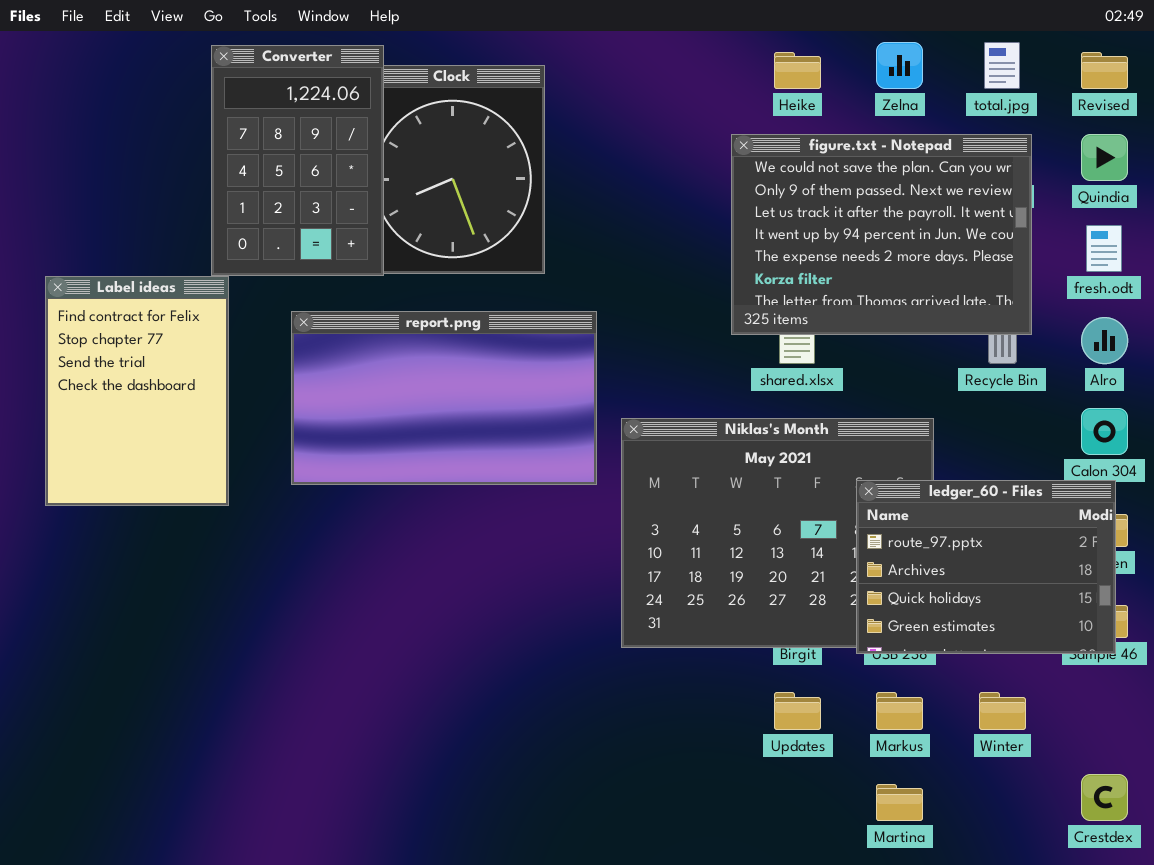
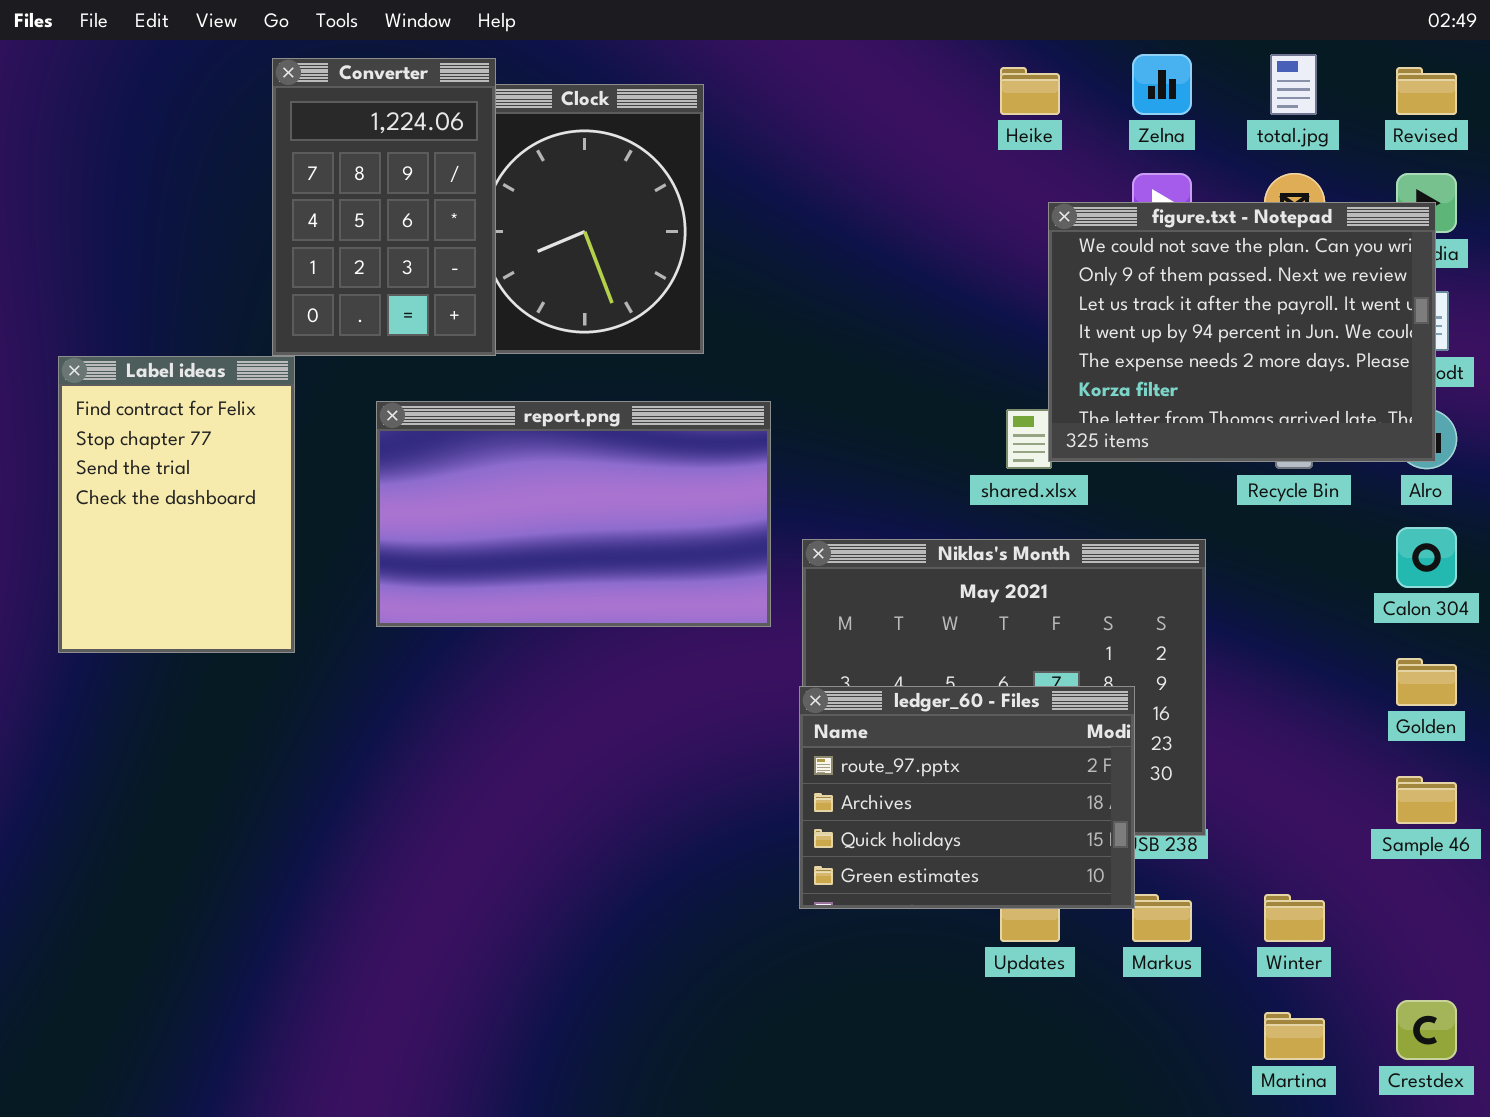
figure.txt - Notepad: [731,134,1032,335] -> [1048,202,1436,462], moved
ledger_60 - Files: [856,480,1116,654] -> [799,686,1135,909], moved
Martina: [876,784,923,821] -> [1264,1012,1325,1060], moved

